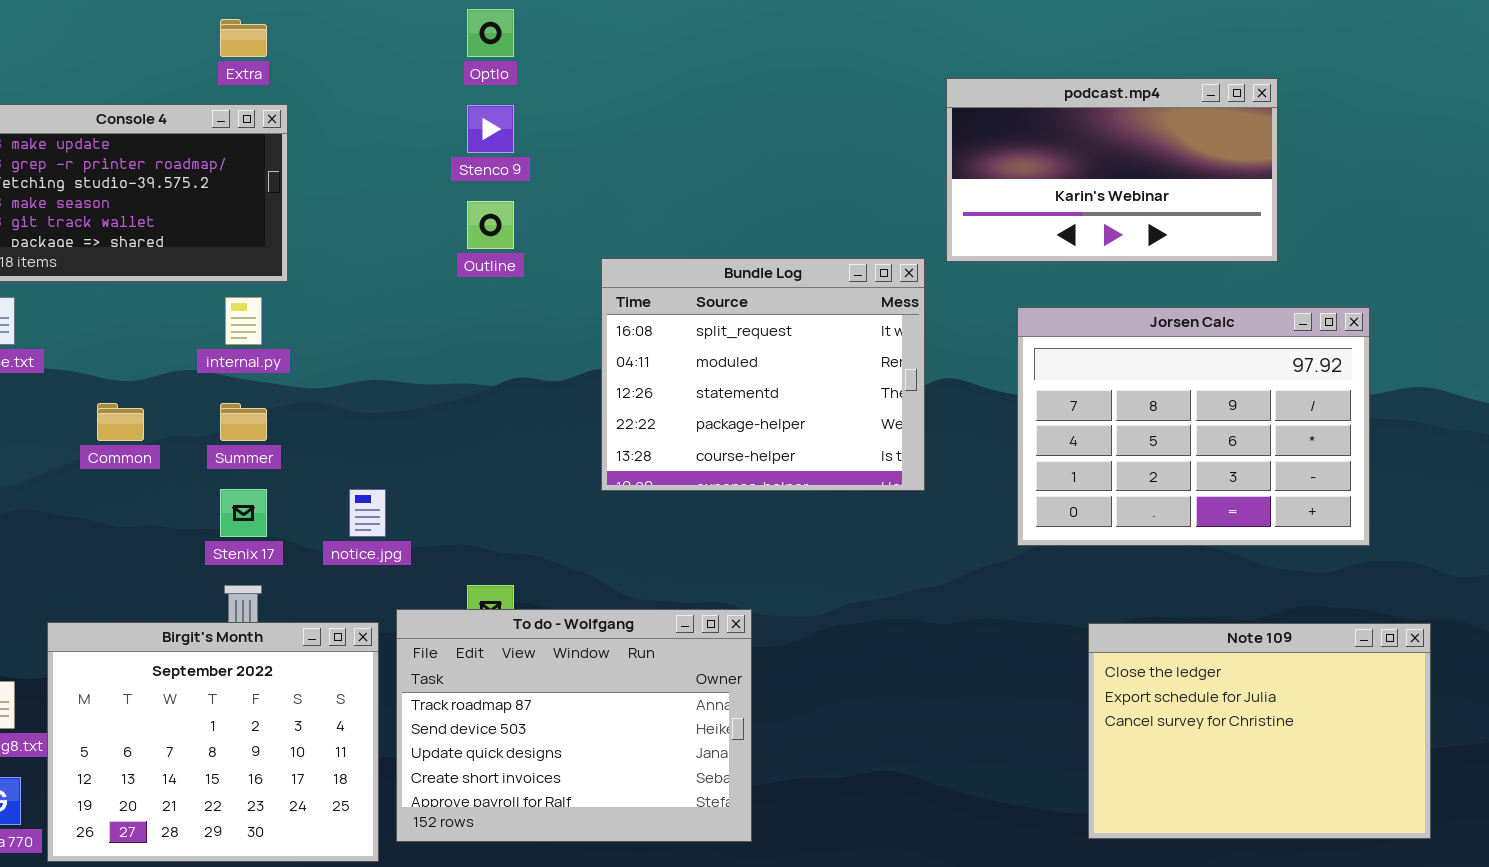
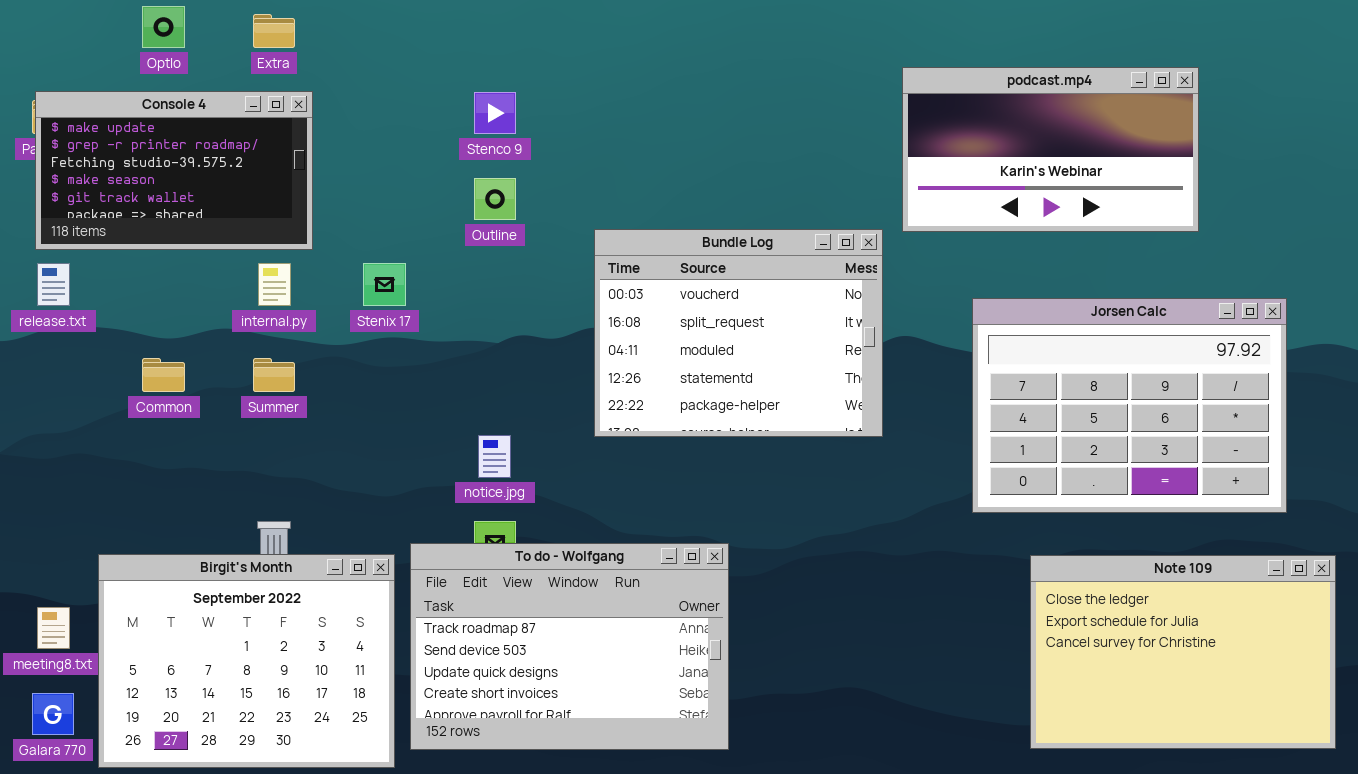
Optlo: [467,9,514,57] -> [142,6,185,48], moved
Bundle Log: [601,258,925,491] -> [594,229,883,437], scrolled up 1 row
Jorsen Calc: [1017,307,1370,546] -> [972,298,1287,513], moved
Stenix 17: [220,489,267,537] -> [363,263,406,306], moved
notice.jpg: [349,489,386,537] -> [478,435,511,478], moved

